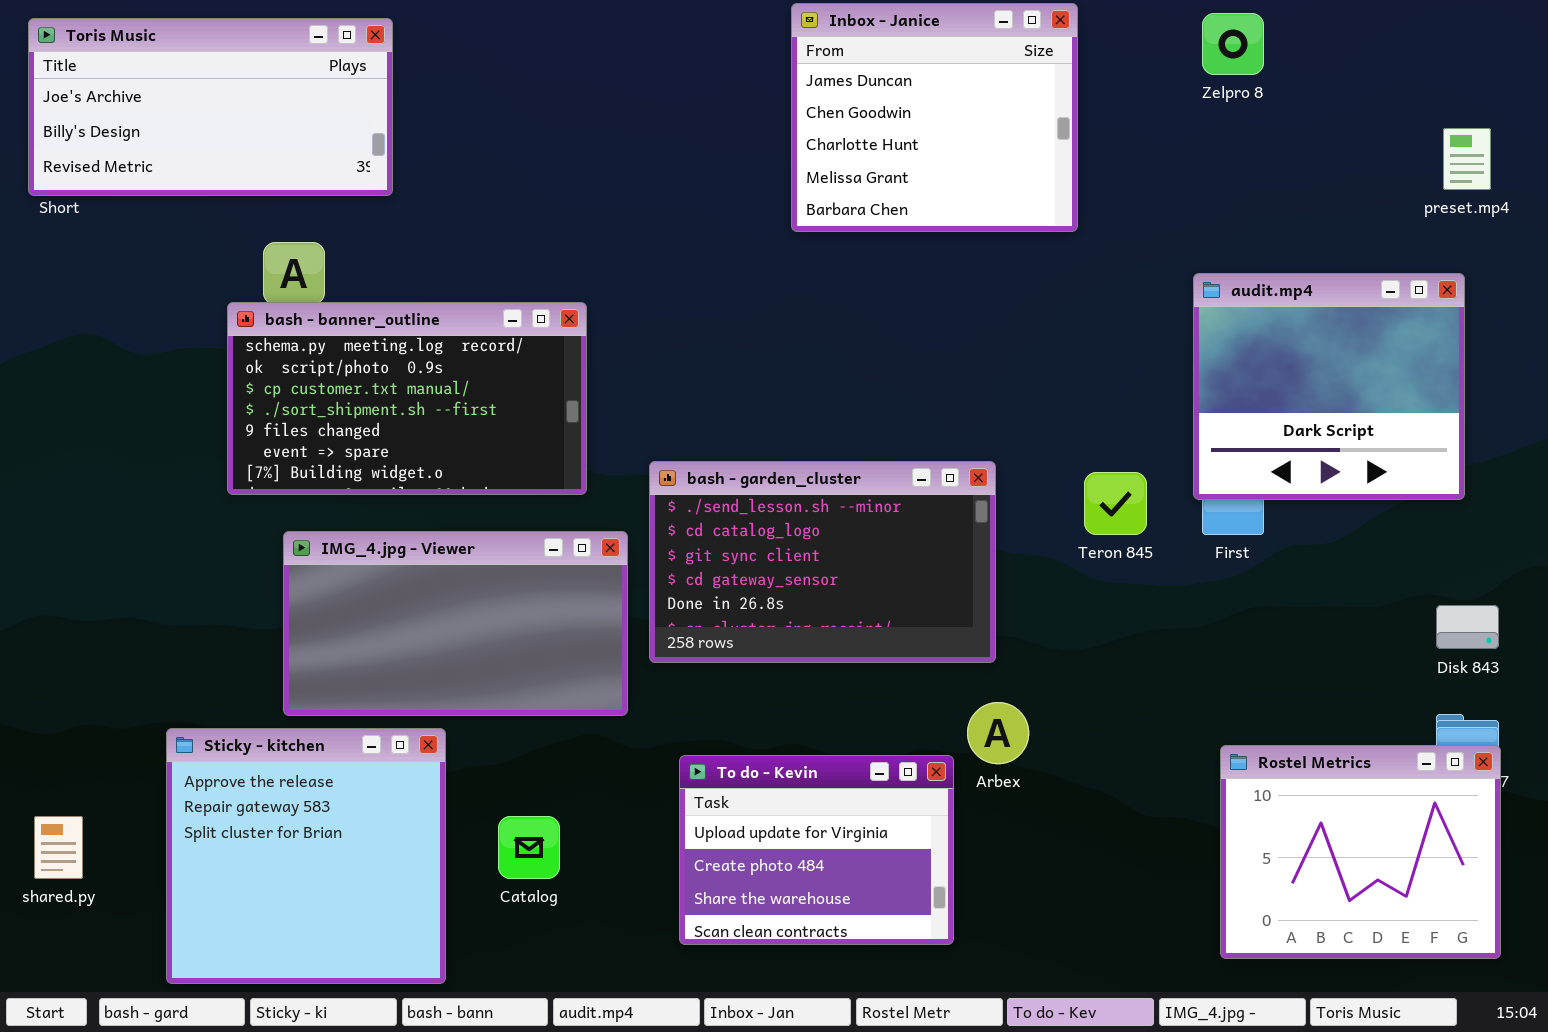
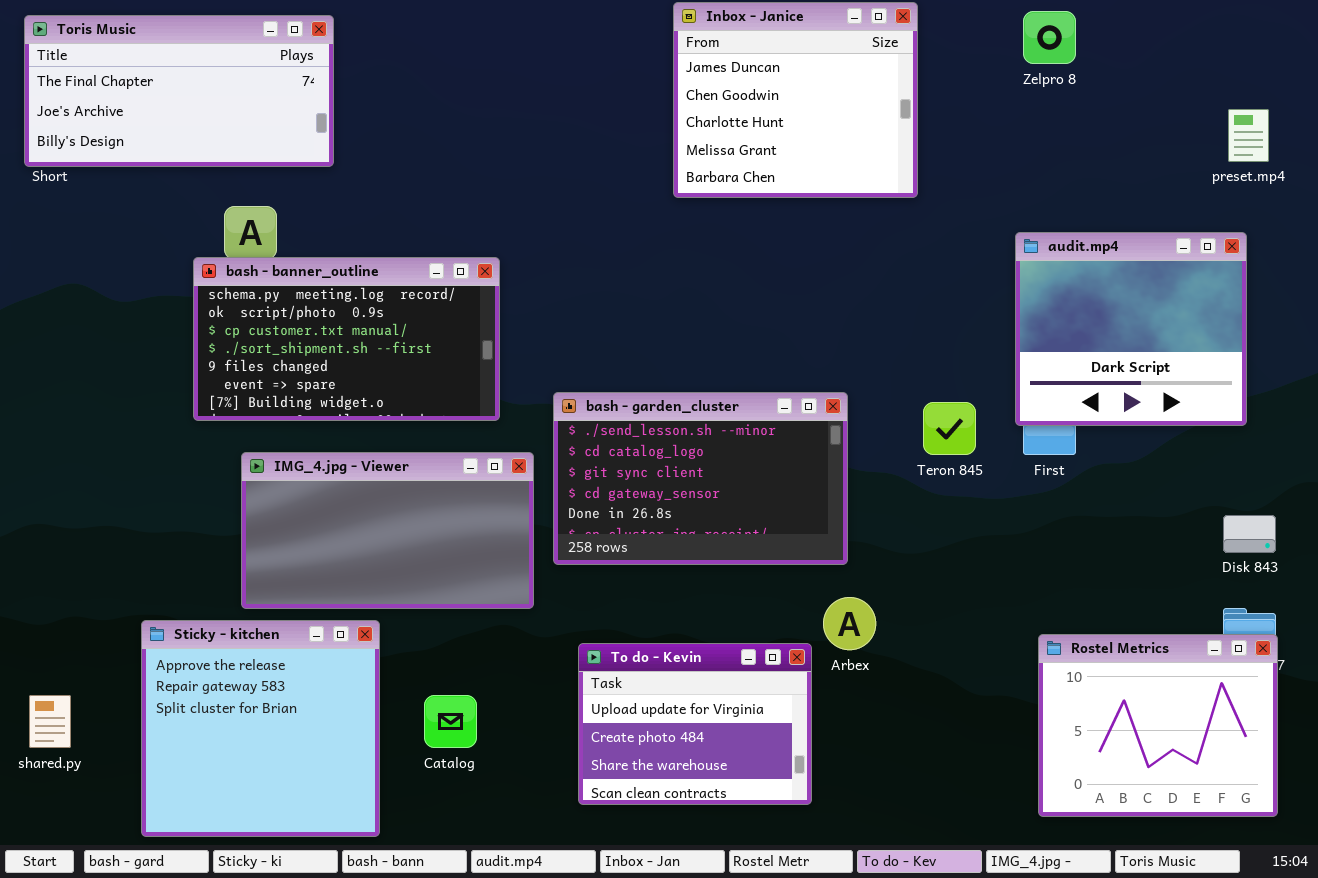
Toris Music: [28,18,393,196] -> [24,15,334,167], scrolled up 1 row

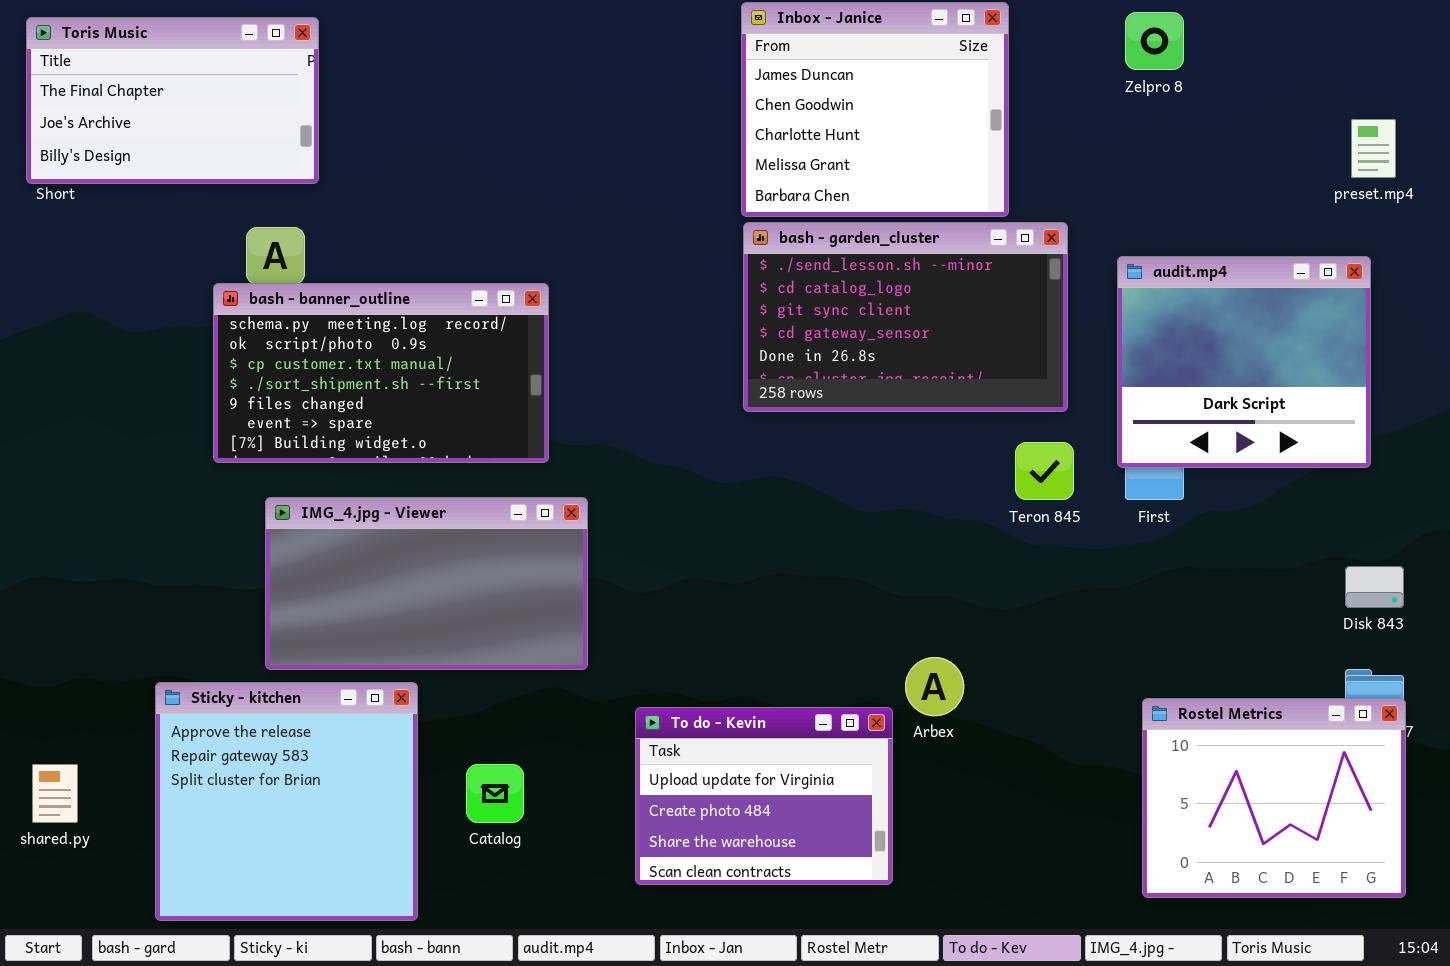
Toris Music: [24,15,334,167] -> [26,17,319,184], resized
bash - garden_cluster: [553,392,848,565] -> [743,222,1068,412], moved

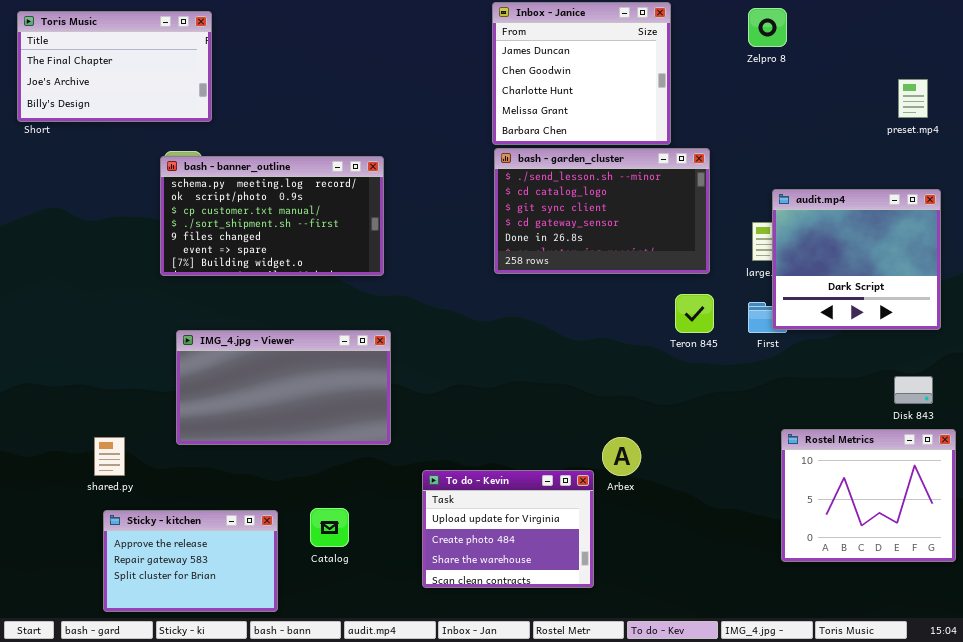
audit.mp4: [1117,256,1371,468] -> [772,189,941,330], moved
bash - banner_outline: [213,283,549,463] -> [160,156,384,276], moved
Sticky - kitchen: [155,682,418,921] -> [103,510,278,612], resized
Rostel Metrics: [1142,698,1406,898] -> [781,429,956,562], moved
shared.py: [32,764,78,823] -> [94,437,125,476], moved

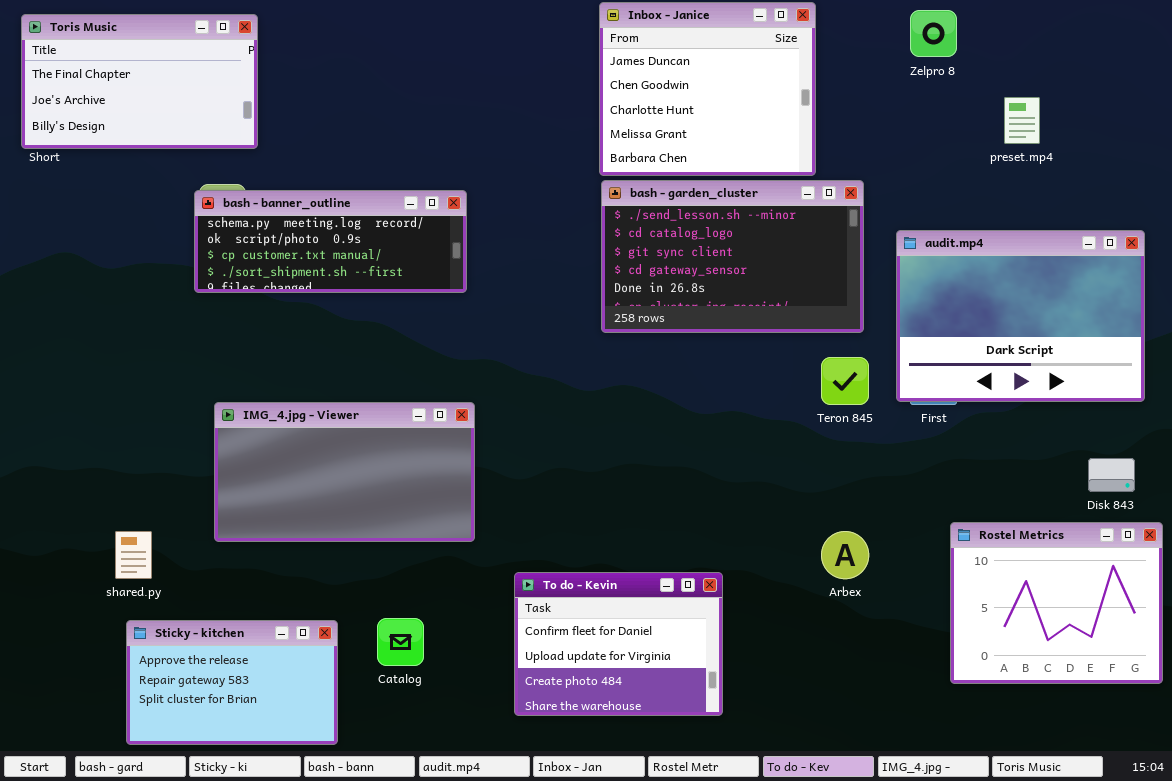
preset.mp4: [898,79,928,118] -> [1004,97,1040,144], moved
bash - banner_outline: [160,156,384,276] -> [194,190,467,293], resized
audit.mp4: [772,189,941,330] -> [896,230,1145,402], resized
Arbex: [602,437,641,476] -> [821,531,869,579], moved
To do - Kevin: [422,470,594,588] -> [514,572,723,716], scrolled up 1 row

